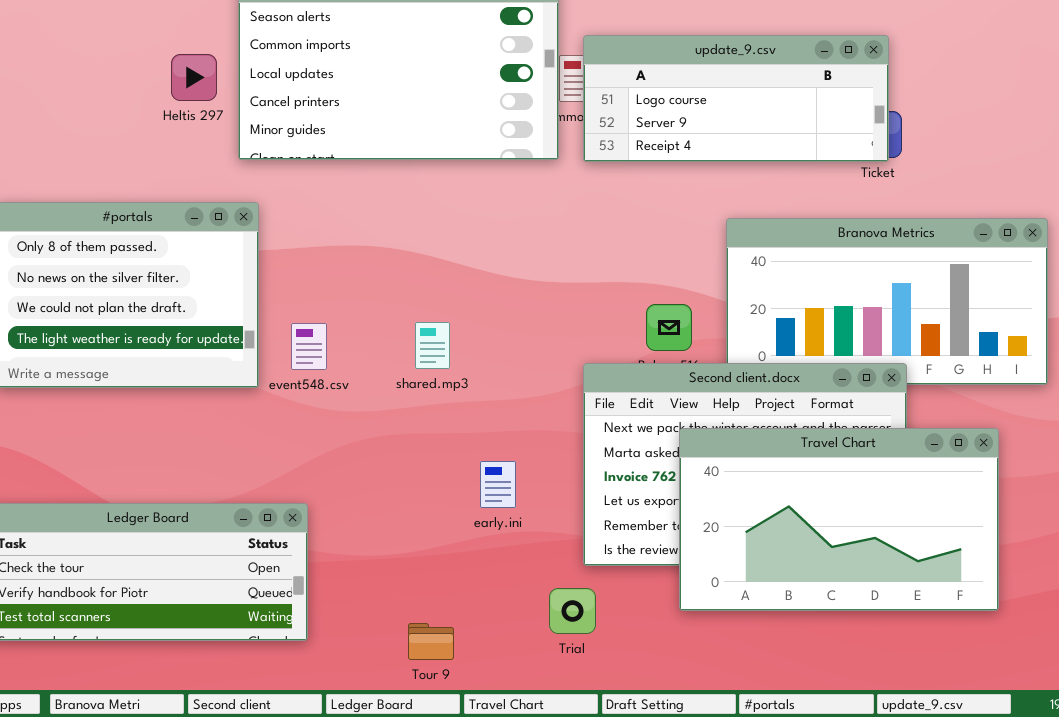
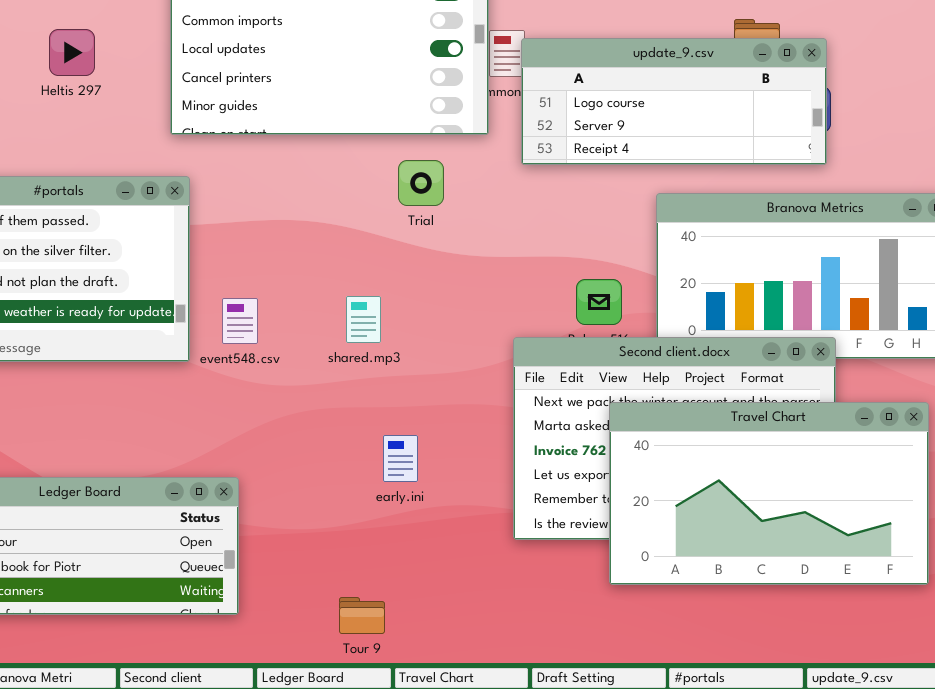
update_9.csv: [583,35,889,162] -> [521,38,827,165], moved
Heltis 297: [171,54,217,101] -> [49,29,95,76], moved
early.ini: [480,461,516,508] -> [383,435,418,482], moved
Trial: [549,588,596,634] -> [398,160,444,206], moved

